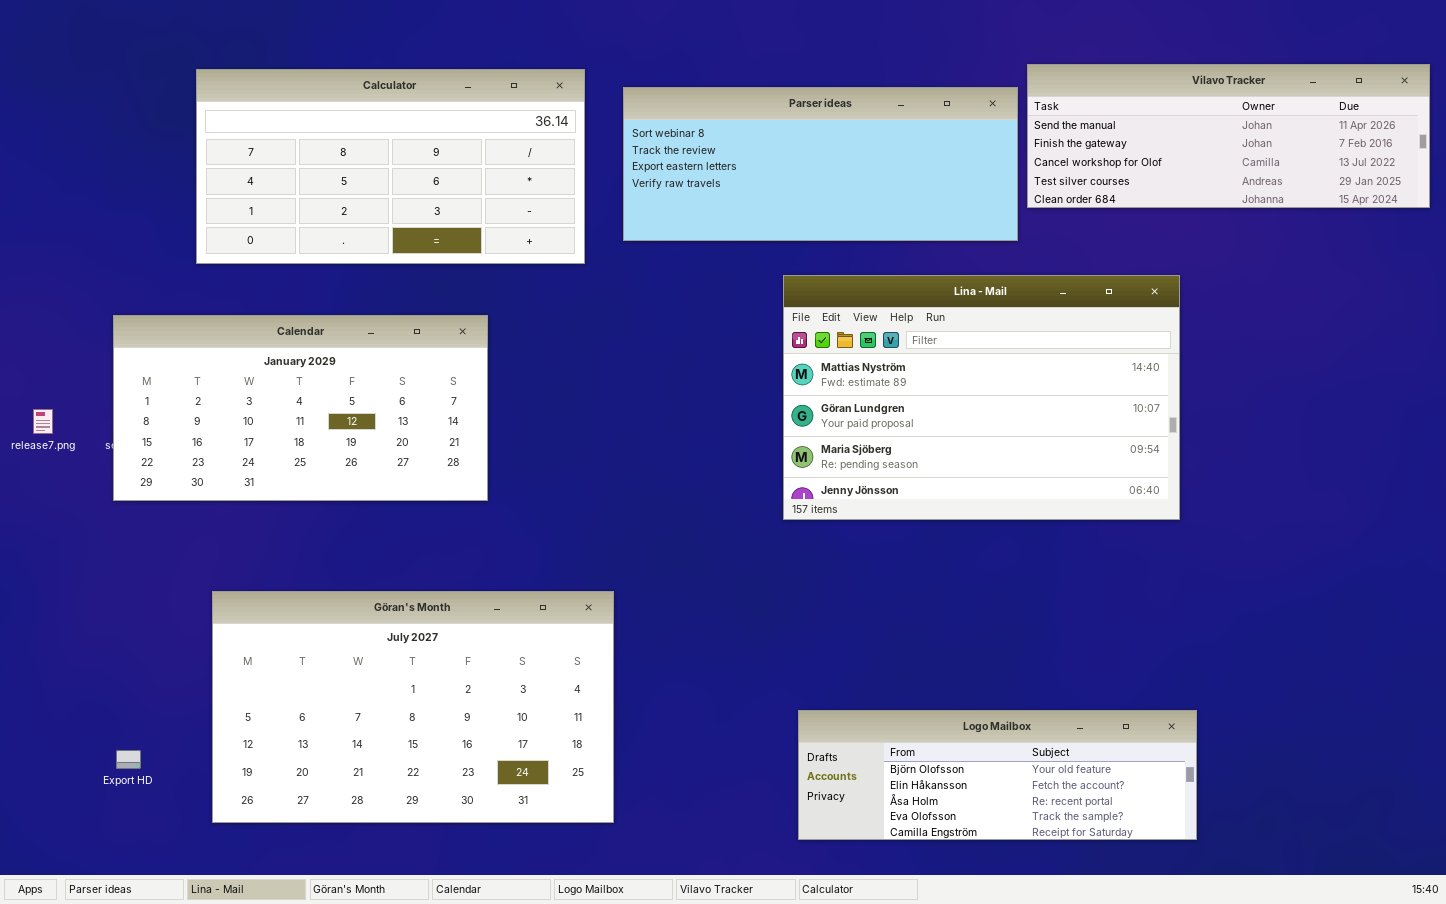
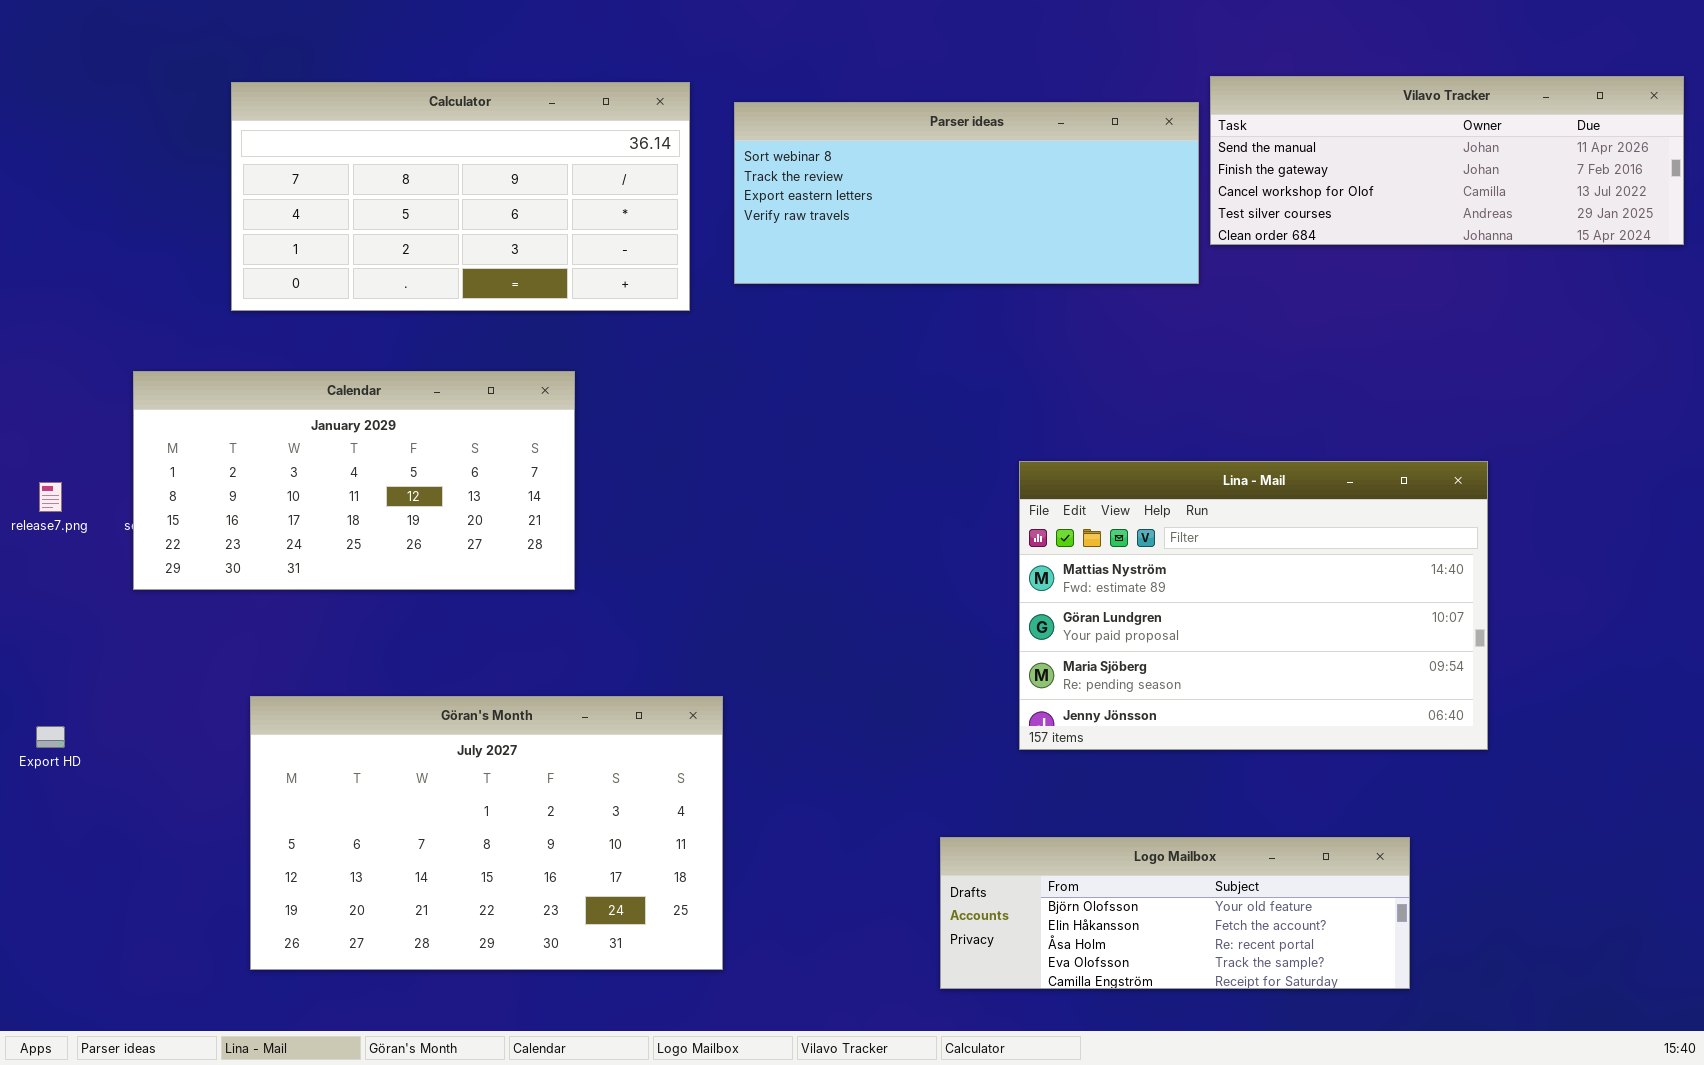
Lina - Mail: [783,275,1180,520] -> [1019,461,1488,750], moved
Export HD: [116,750,141,769] -> [36,726,65,748], moved

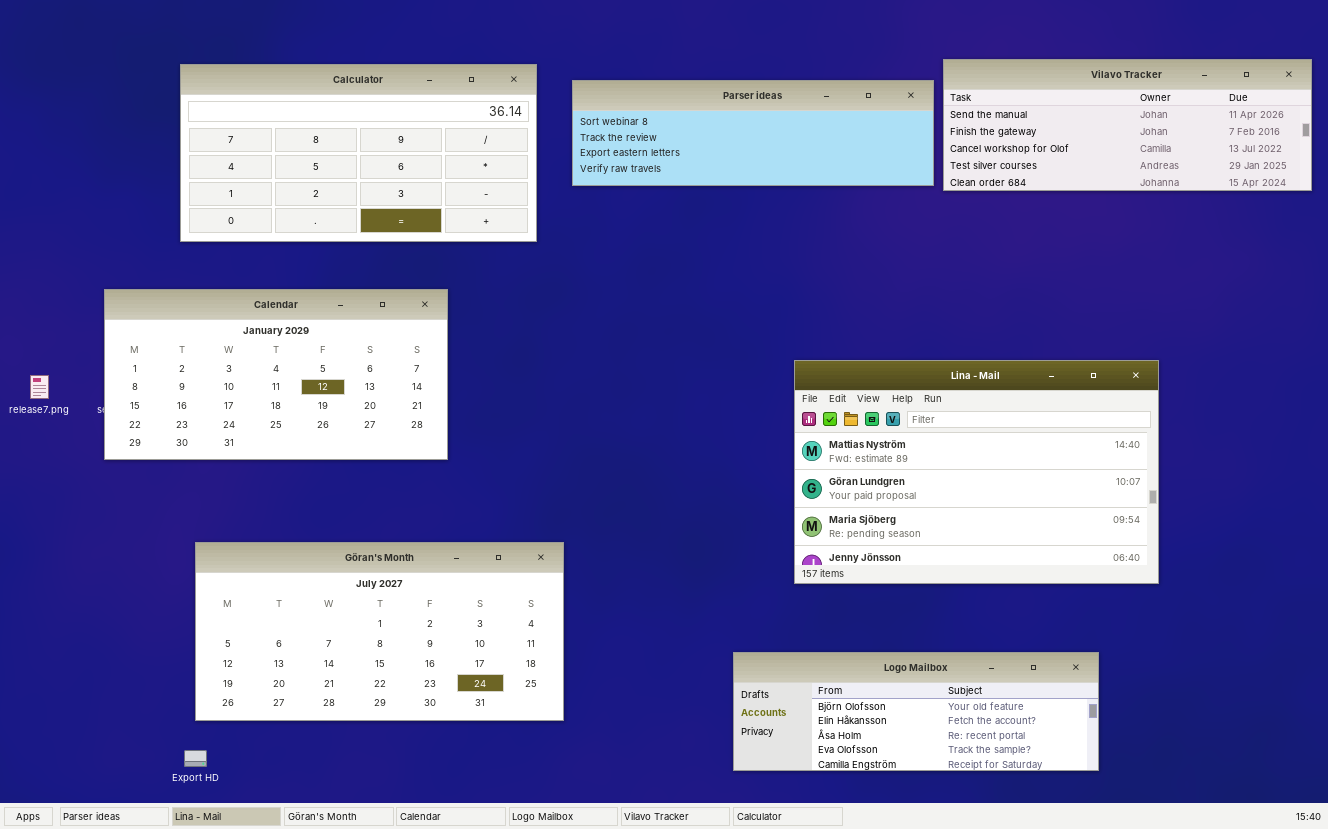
Parser ideas: [734,102,1199,284] -> [572,80,934,186], resized
Göran's Month: [250,696,723,970] -> [195,542,564,721], resized
Export HD: [36,726,65,748] -> [184,750,207,767], moved

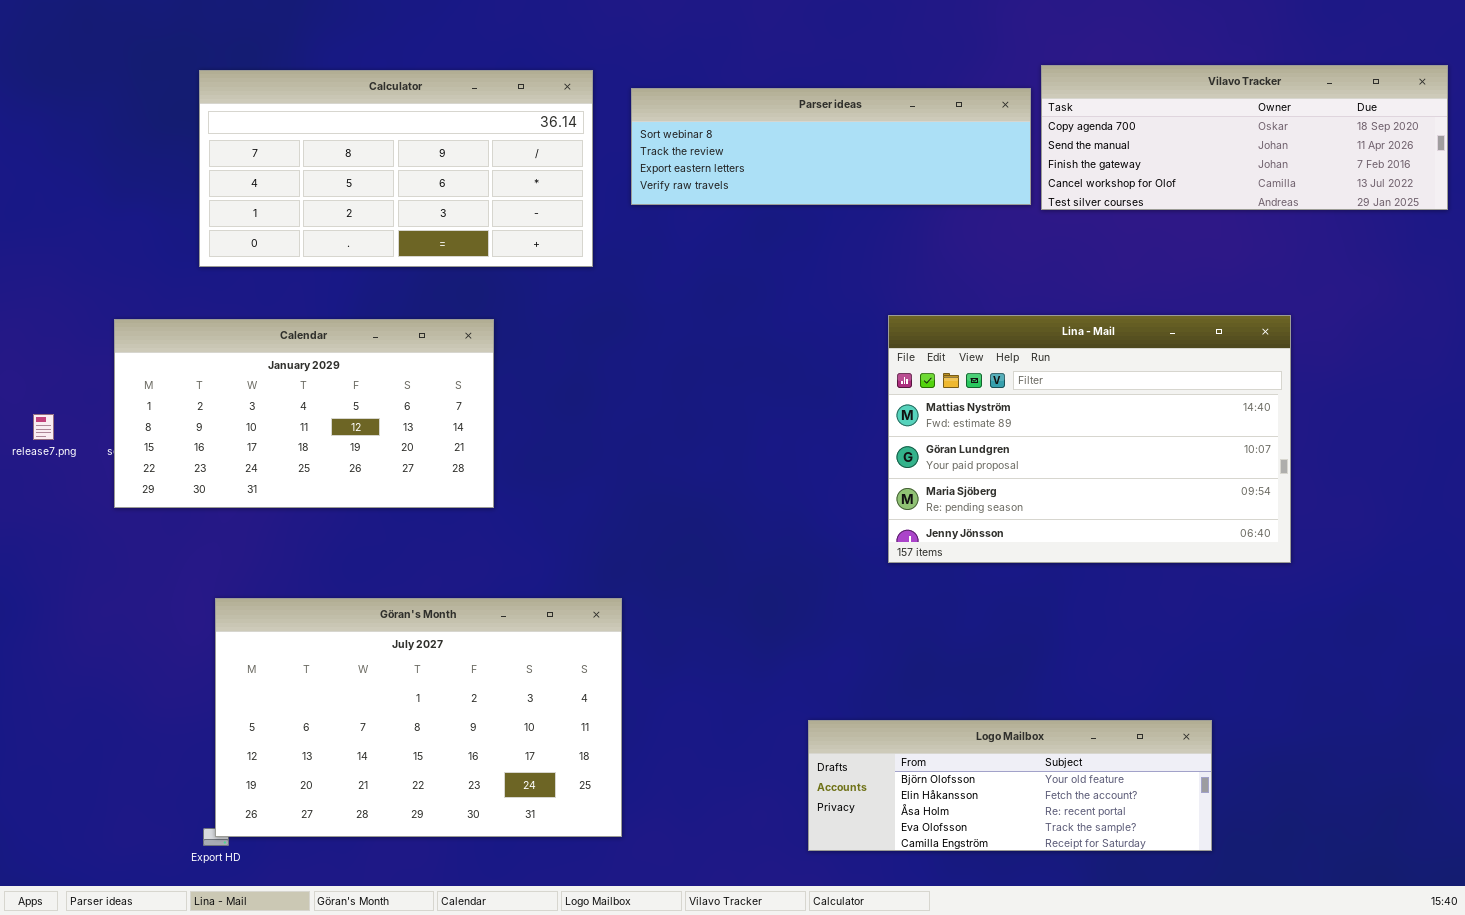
Vilavo Tracker: [943,59,1312,191] -> [1041,65,1448,210], scrolled up 1 row
Lina - Mail: [794,360,1159,584] -> [888,315,1291,563], moved
Göran's Month: [195,542,564,721] -> [215,598,622,837], resized

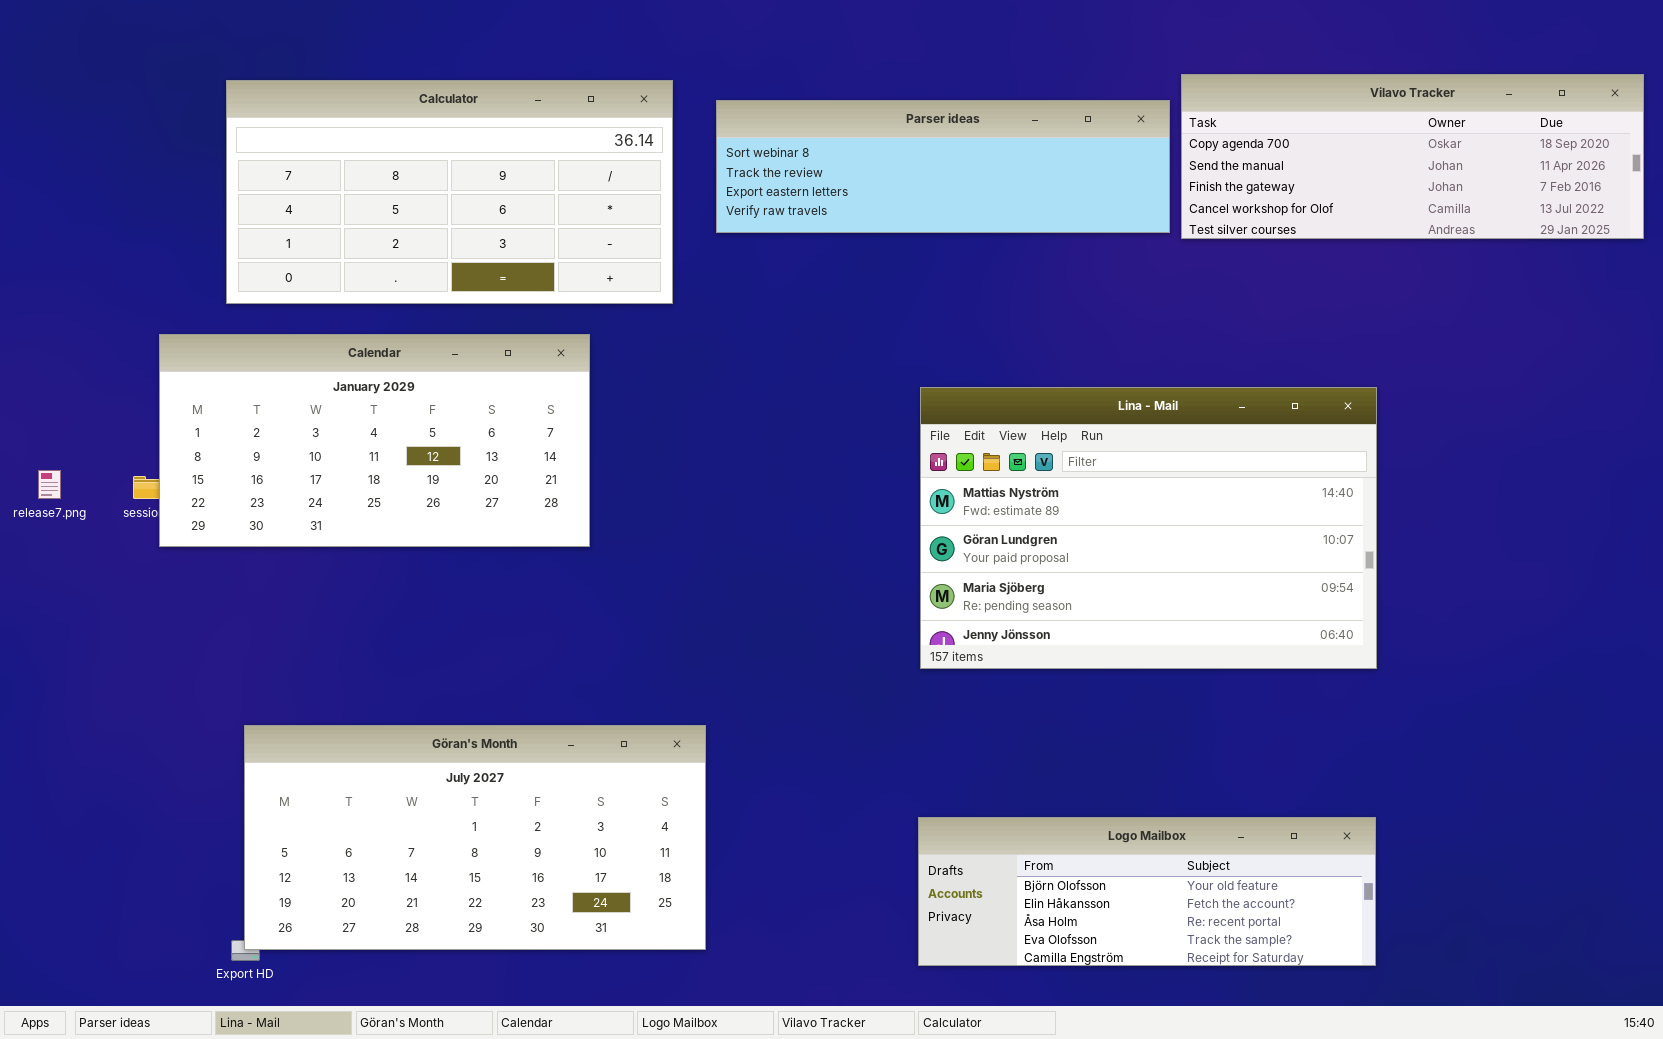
Lina - Mail: [888,315,1291,563] -> [920,387,1377,669], moved
Calendar: [114,319,494,508] -> [159,334,590,547], moved
Göran's Month: [215,598,622,837] -> [244,725,706,950], resized

